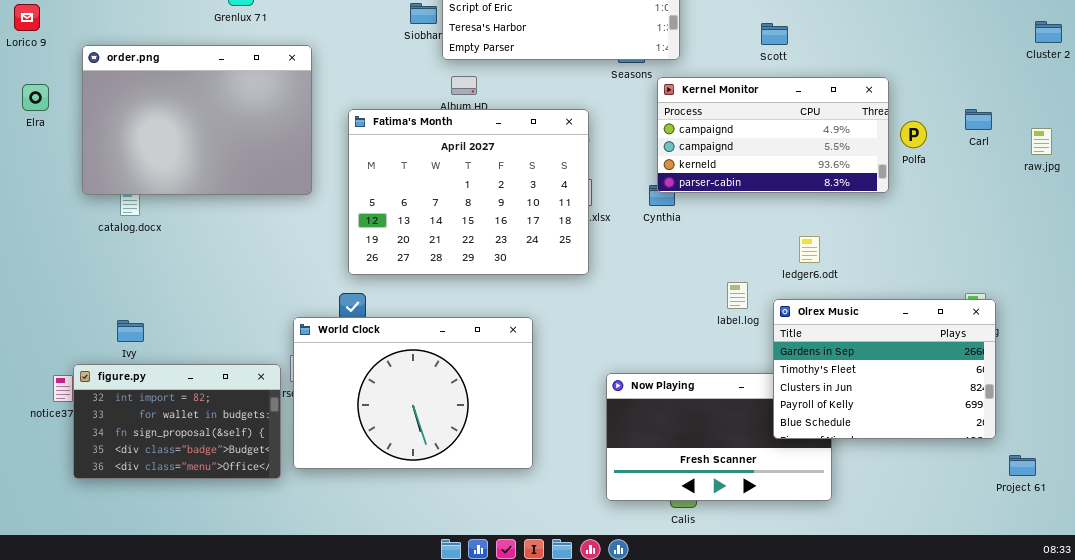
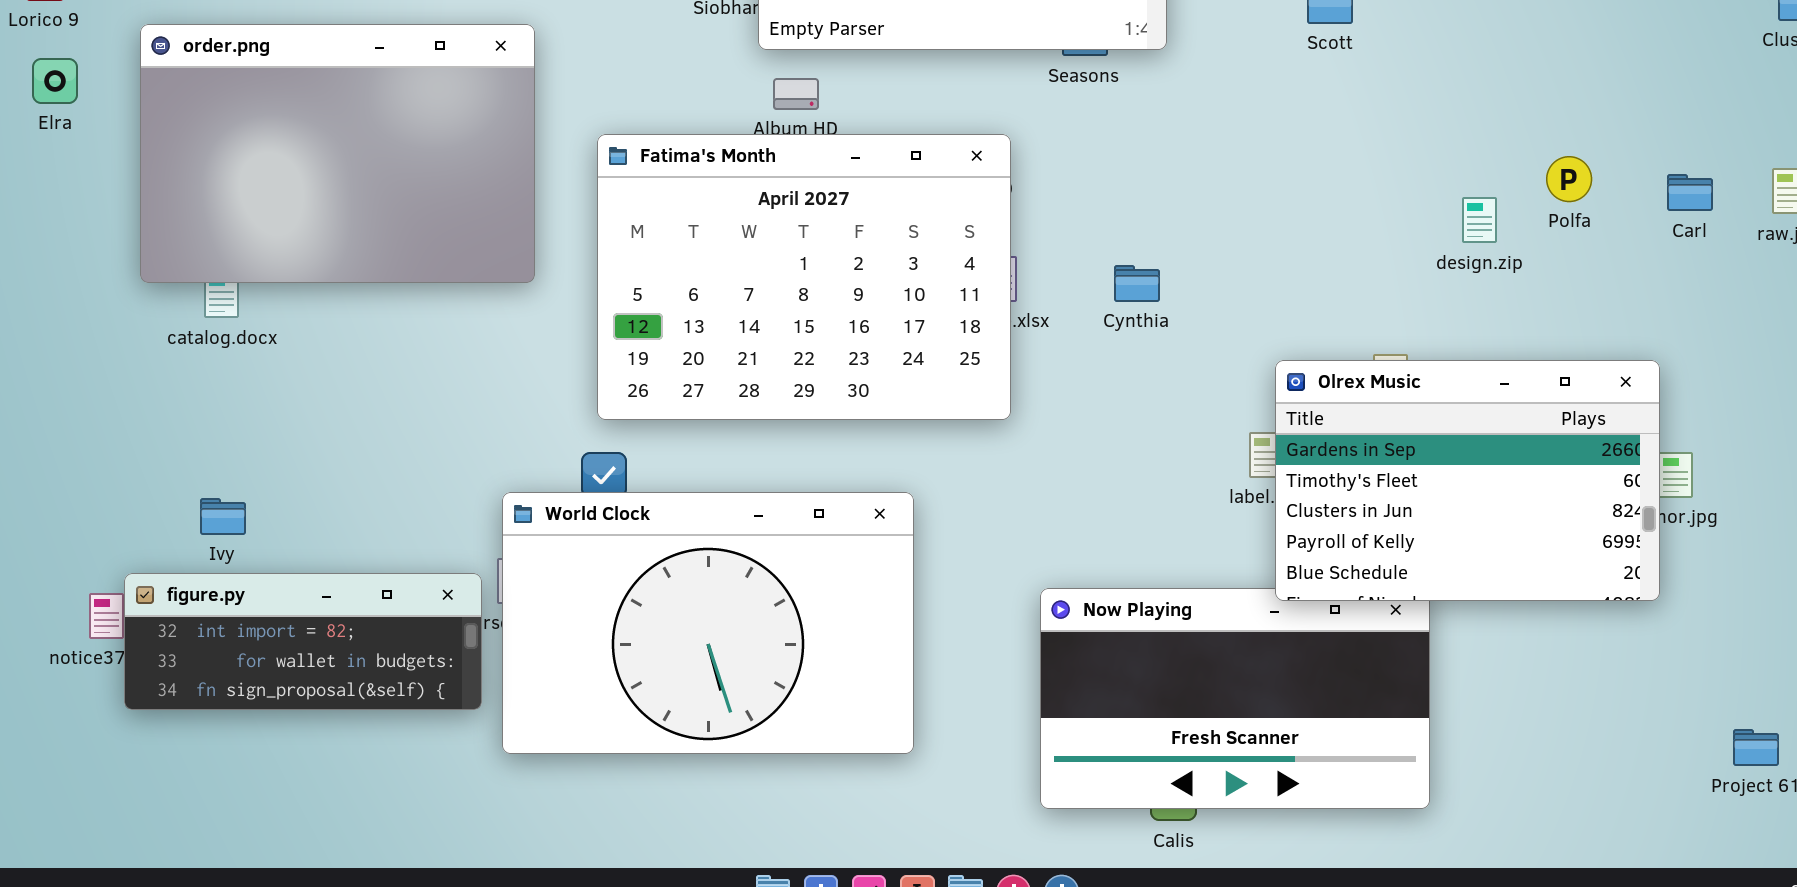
Kernel Monitor: [657,77,889,193] -> none, closed
Elra: [22,84,49,111] -> [32,58,78,104], moved
Carl: [965,109,992,130] -> [1667,174,1713,211], moved
Olrex Music: [773,299,996,439] -> [1275,360,1660,601], moved
figure.py: [73,364,281,479] -> [124,573,482,710], resized

